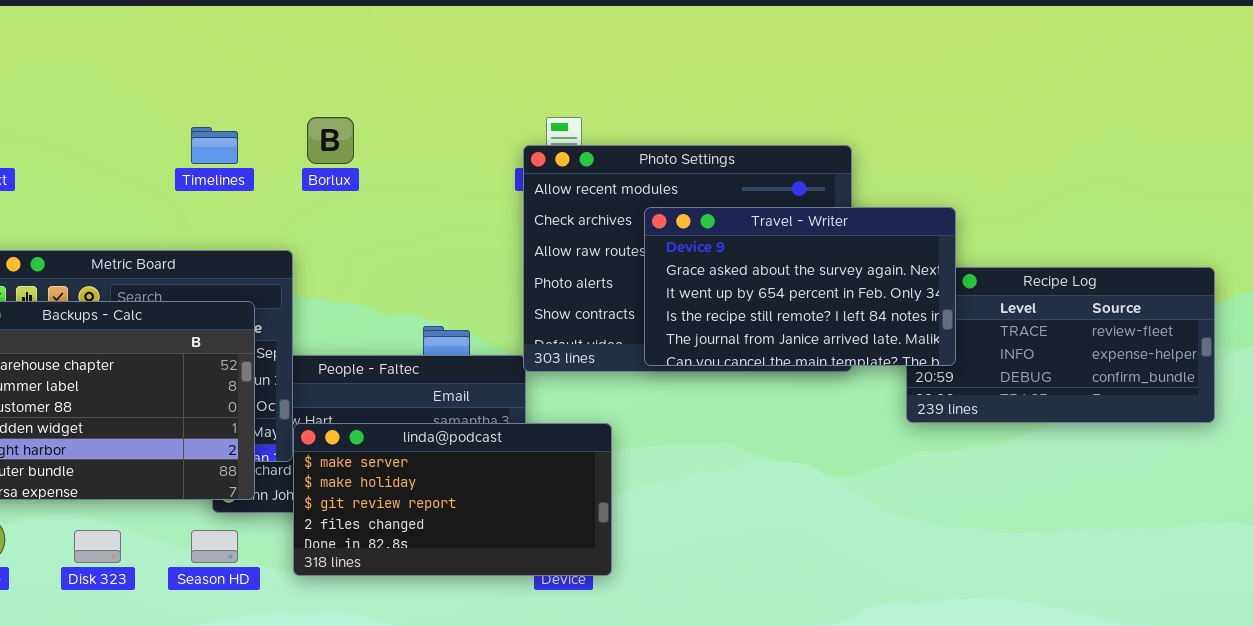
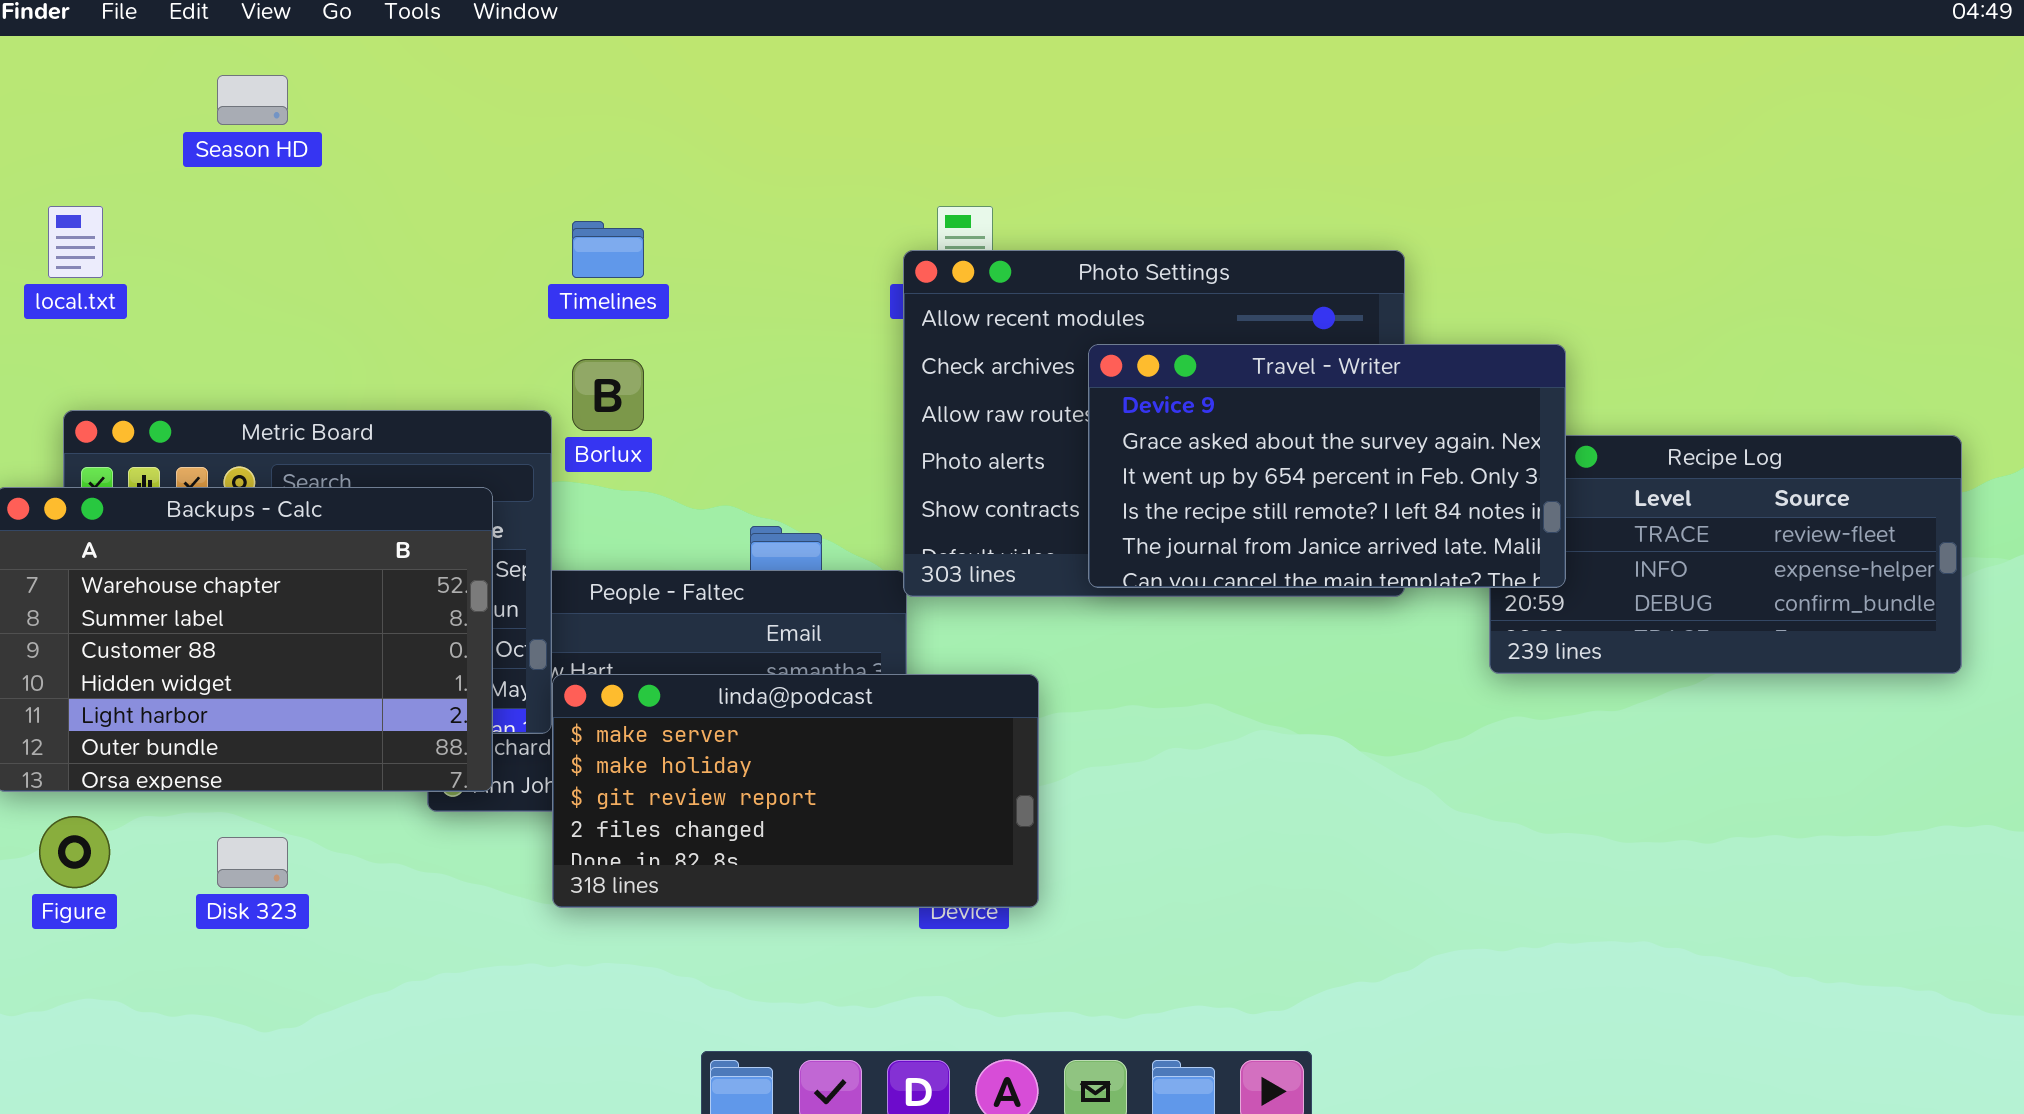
Borlux: [307,117,354,164] -> [572,359,644,431], moved
Timelines: [191,127,238,164] -> [572,221,644,278], moved
Season HD: [191,530,238,563] -> [217,75,288,125], moved

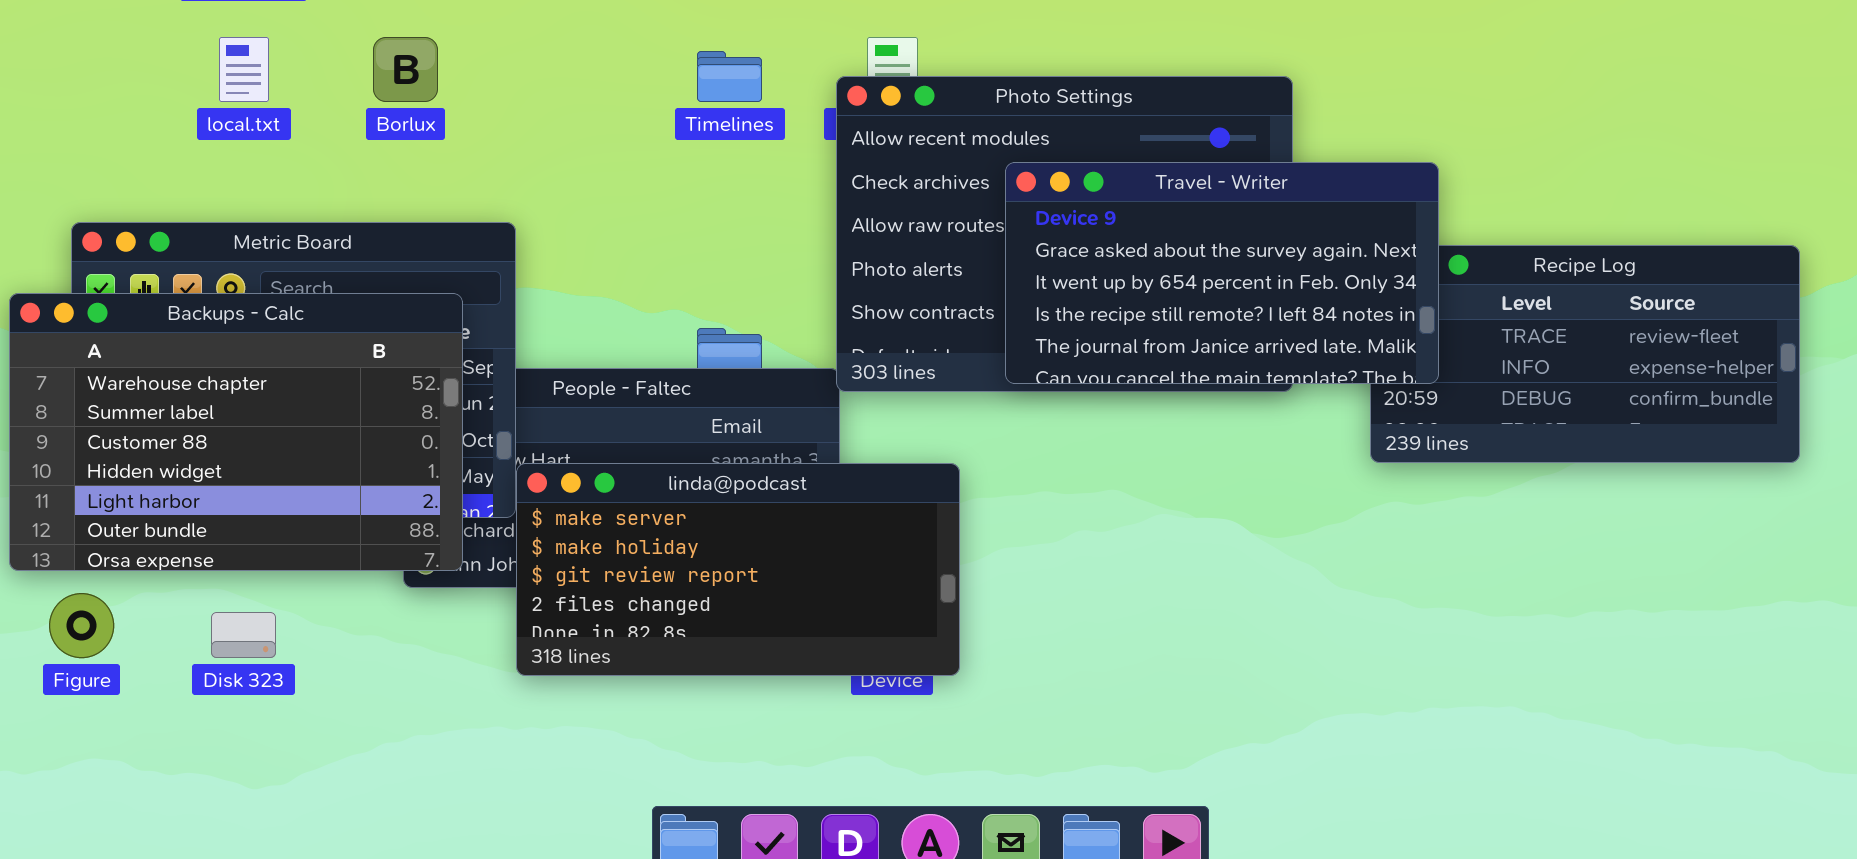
local.txt: [48,206,103,278] -> [219,37,269,102], moved
Timelines: [572,221,644,278] -> [697,51,762,102], moved
Borlux: [572,359,644,431] -> [373,37,438,102], moved

